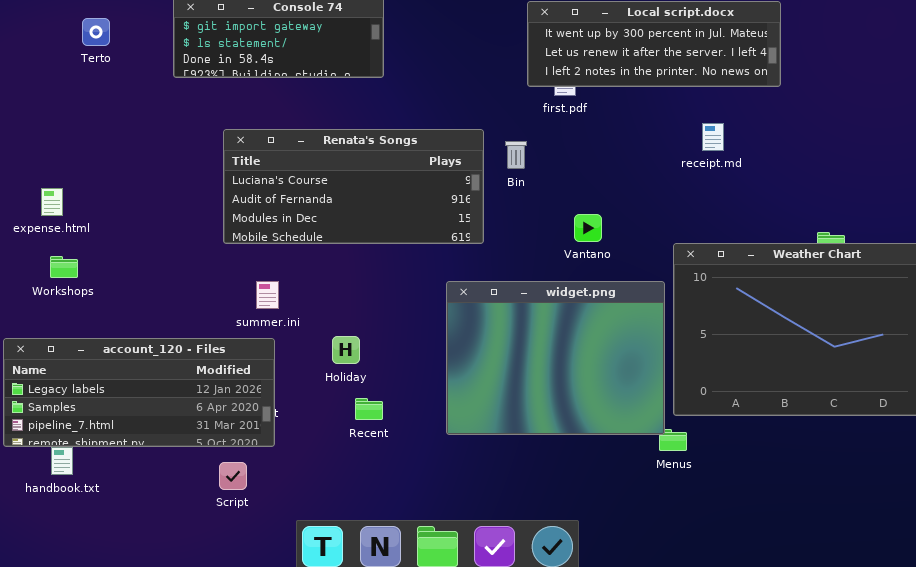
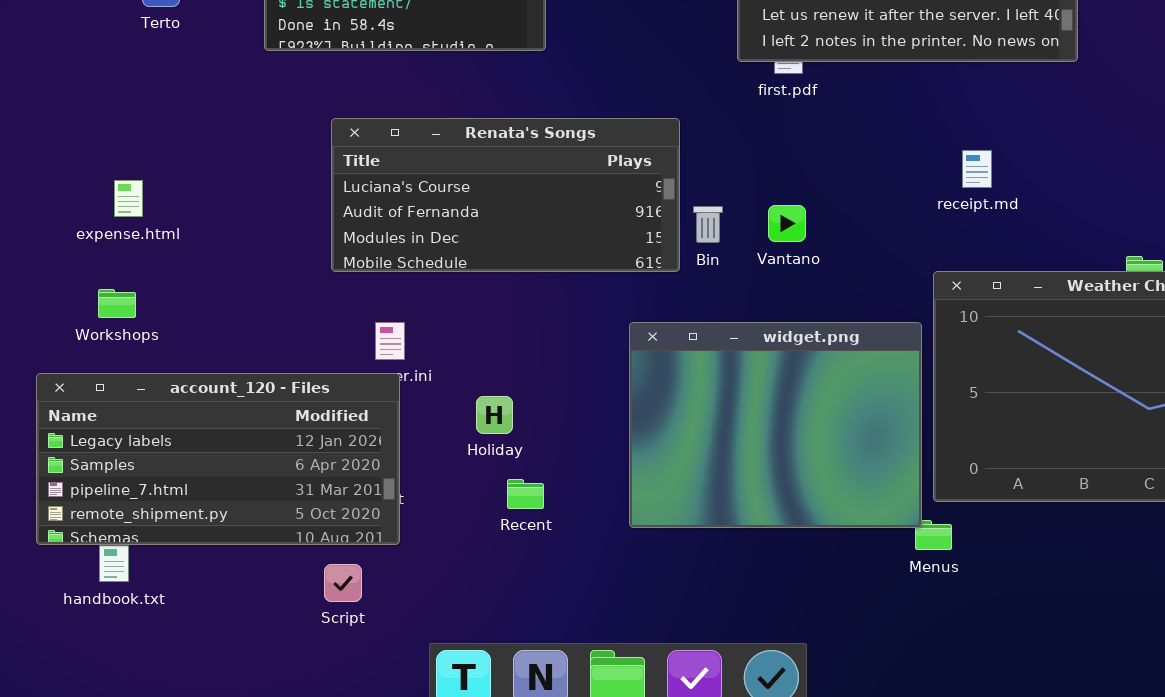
receipt.md: [702,123,724,151] -> [962,150,992,188], moved
Bin: [505,141,527,169] -> [693,206,723,243], moved
expense.html: [41,188,63,216] -> [114,180,143,217], moved
Vantano: [574,214,602,242] -> [768,205,806,242], moved
account_120 - Files: [3,338,275,447] -> [36,373,400,545], resized

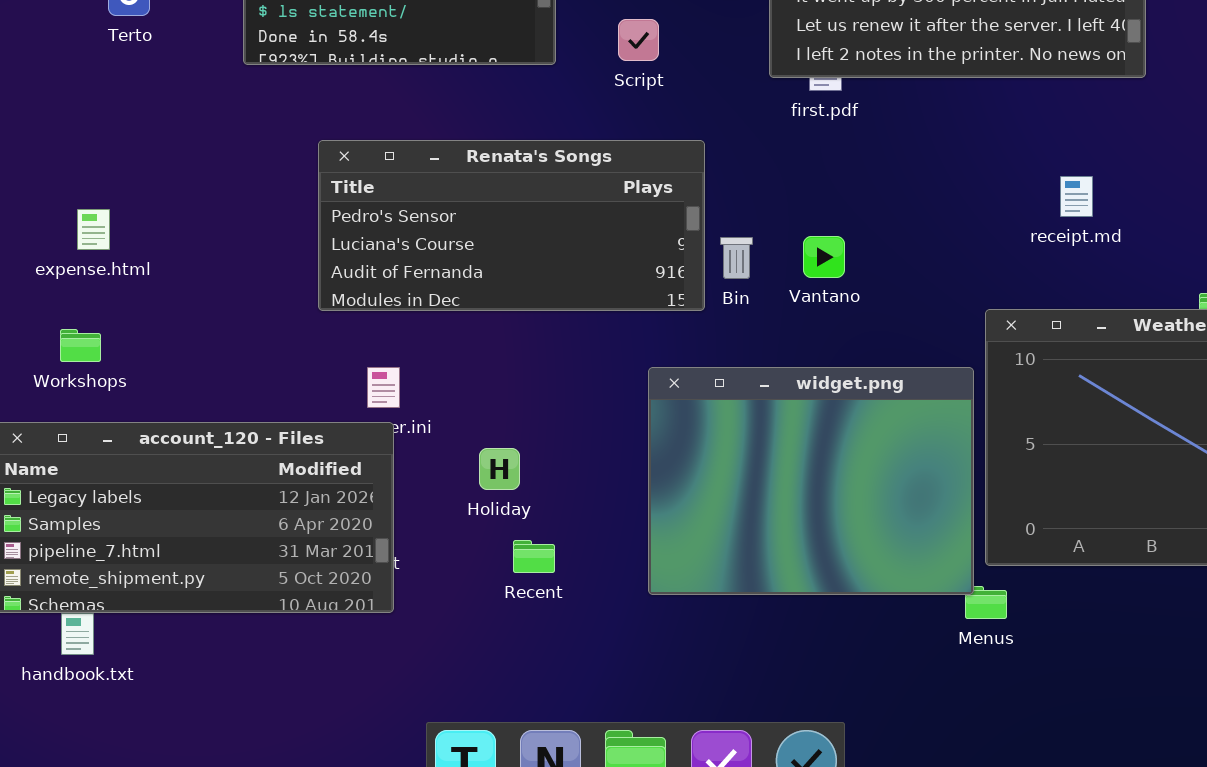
Renata's Songs: [331,118,680,272] -> [318,140,705,311], scrolled up 1 row
receipt.md: [962,150,992,188] -> [1060,176,1093,217], moved
Script: [324,564,362,602] -> [618,19,659,61], moved

